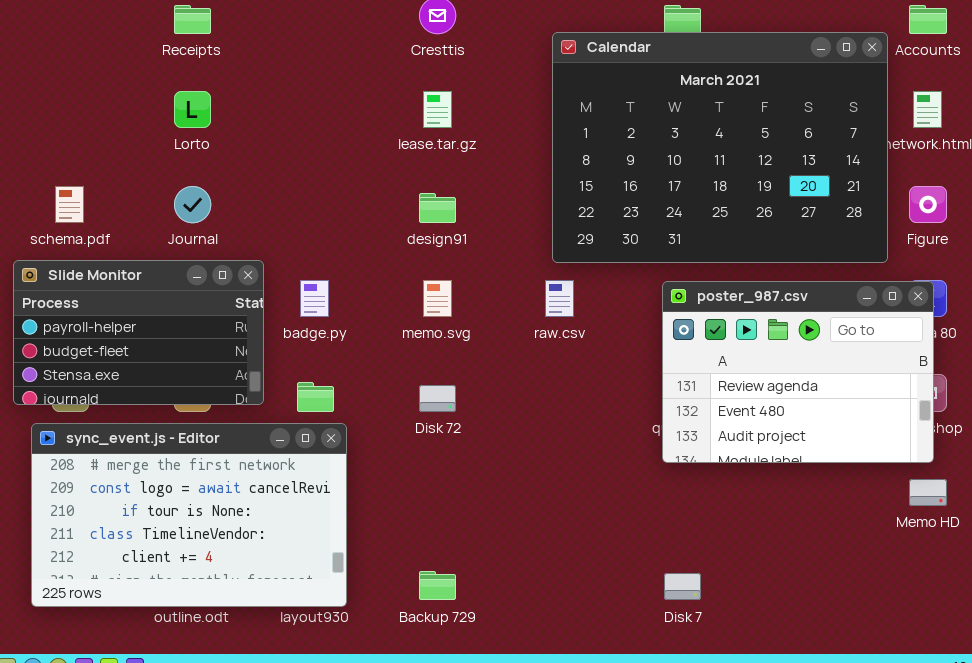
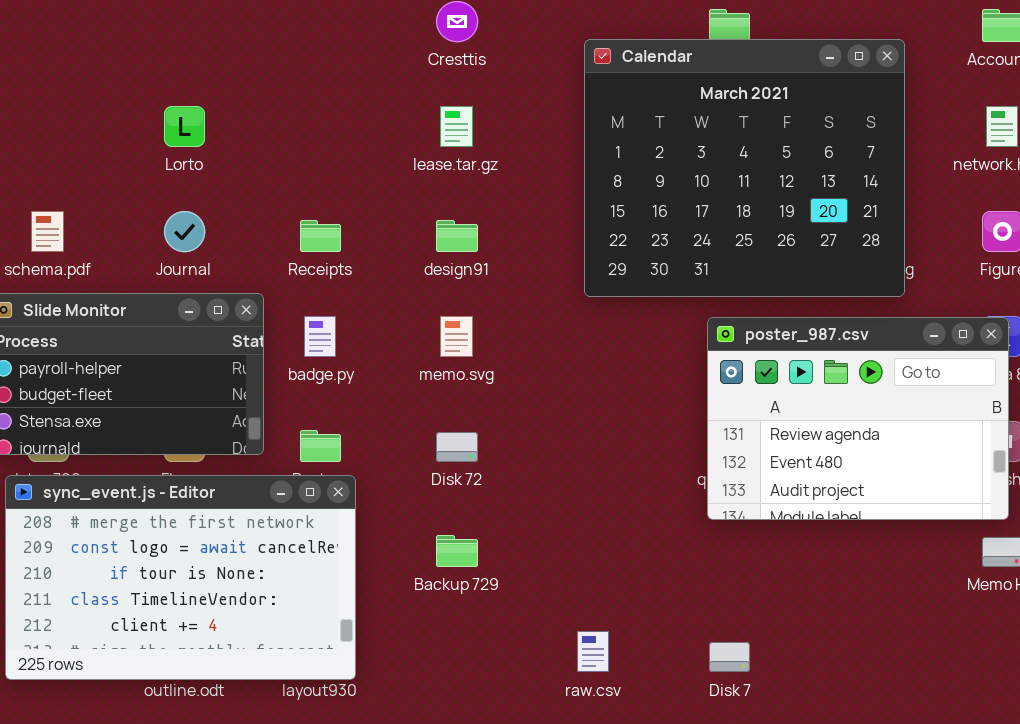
Receipts: [174,5,211,34] -> [300,220,341,252], moved
Calendar: [552,32,888,263] -> [584,39,905,297], resized
raw.csv: [545,280,574,317] -> [577,631,609,672], moved
Backup 729: [419,571,456,600] -> [436,535,478,567], moved

